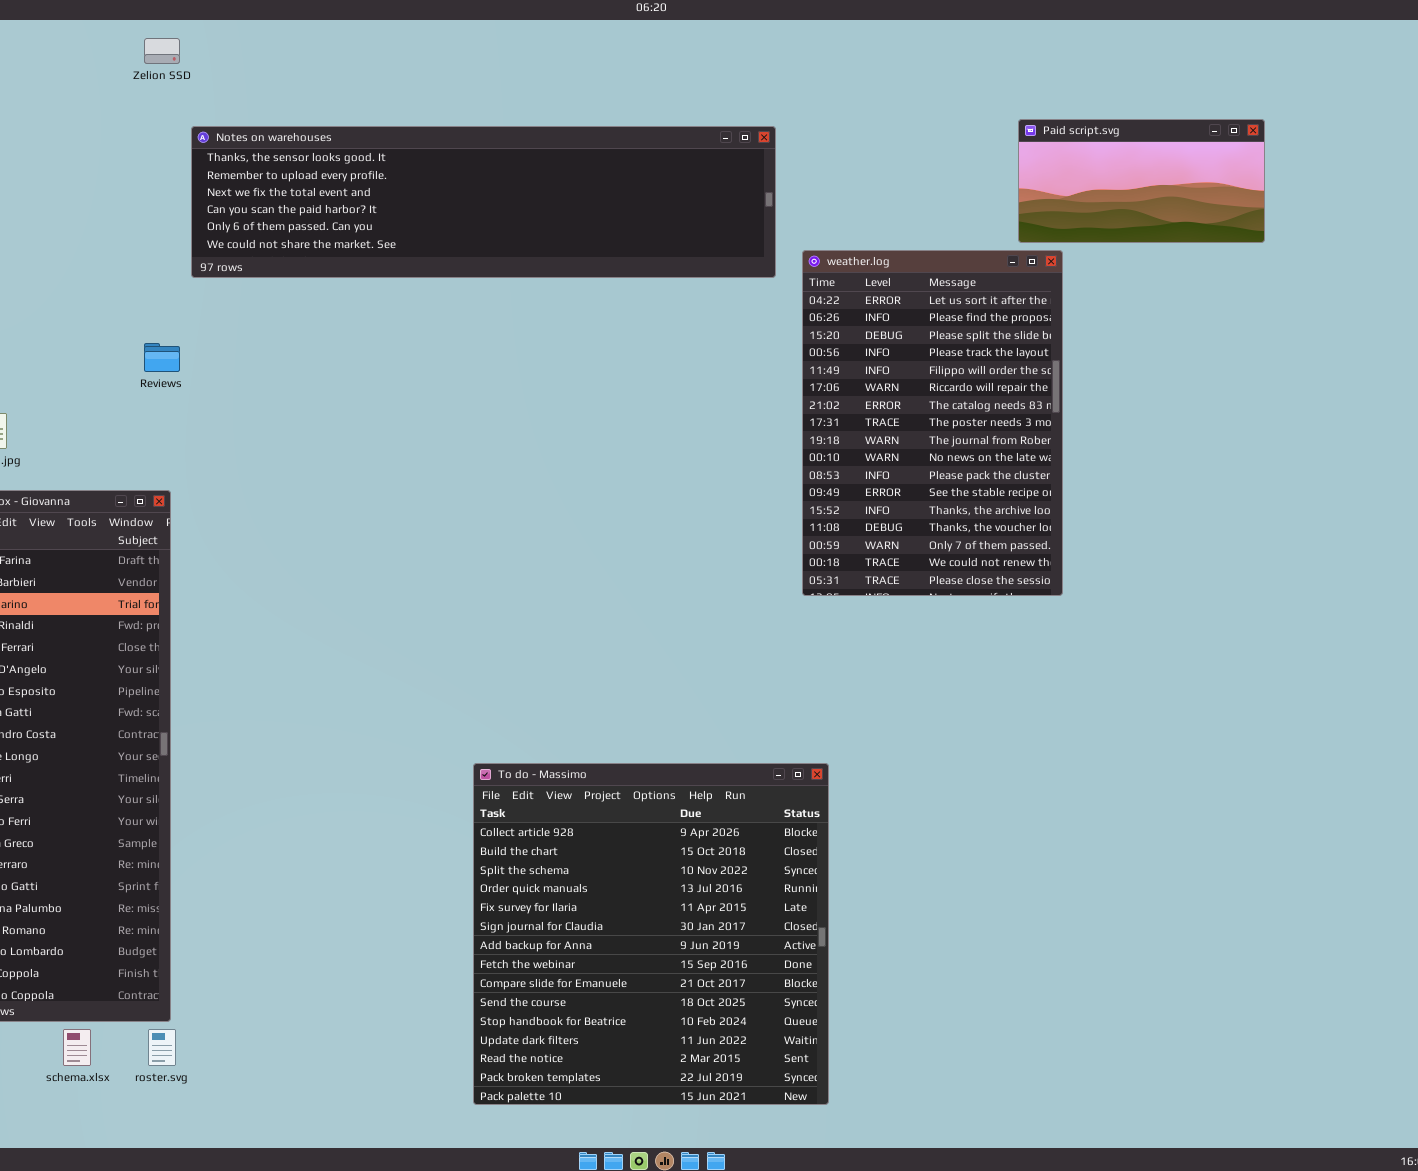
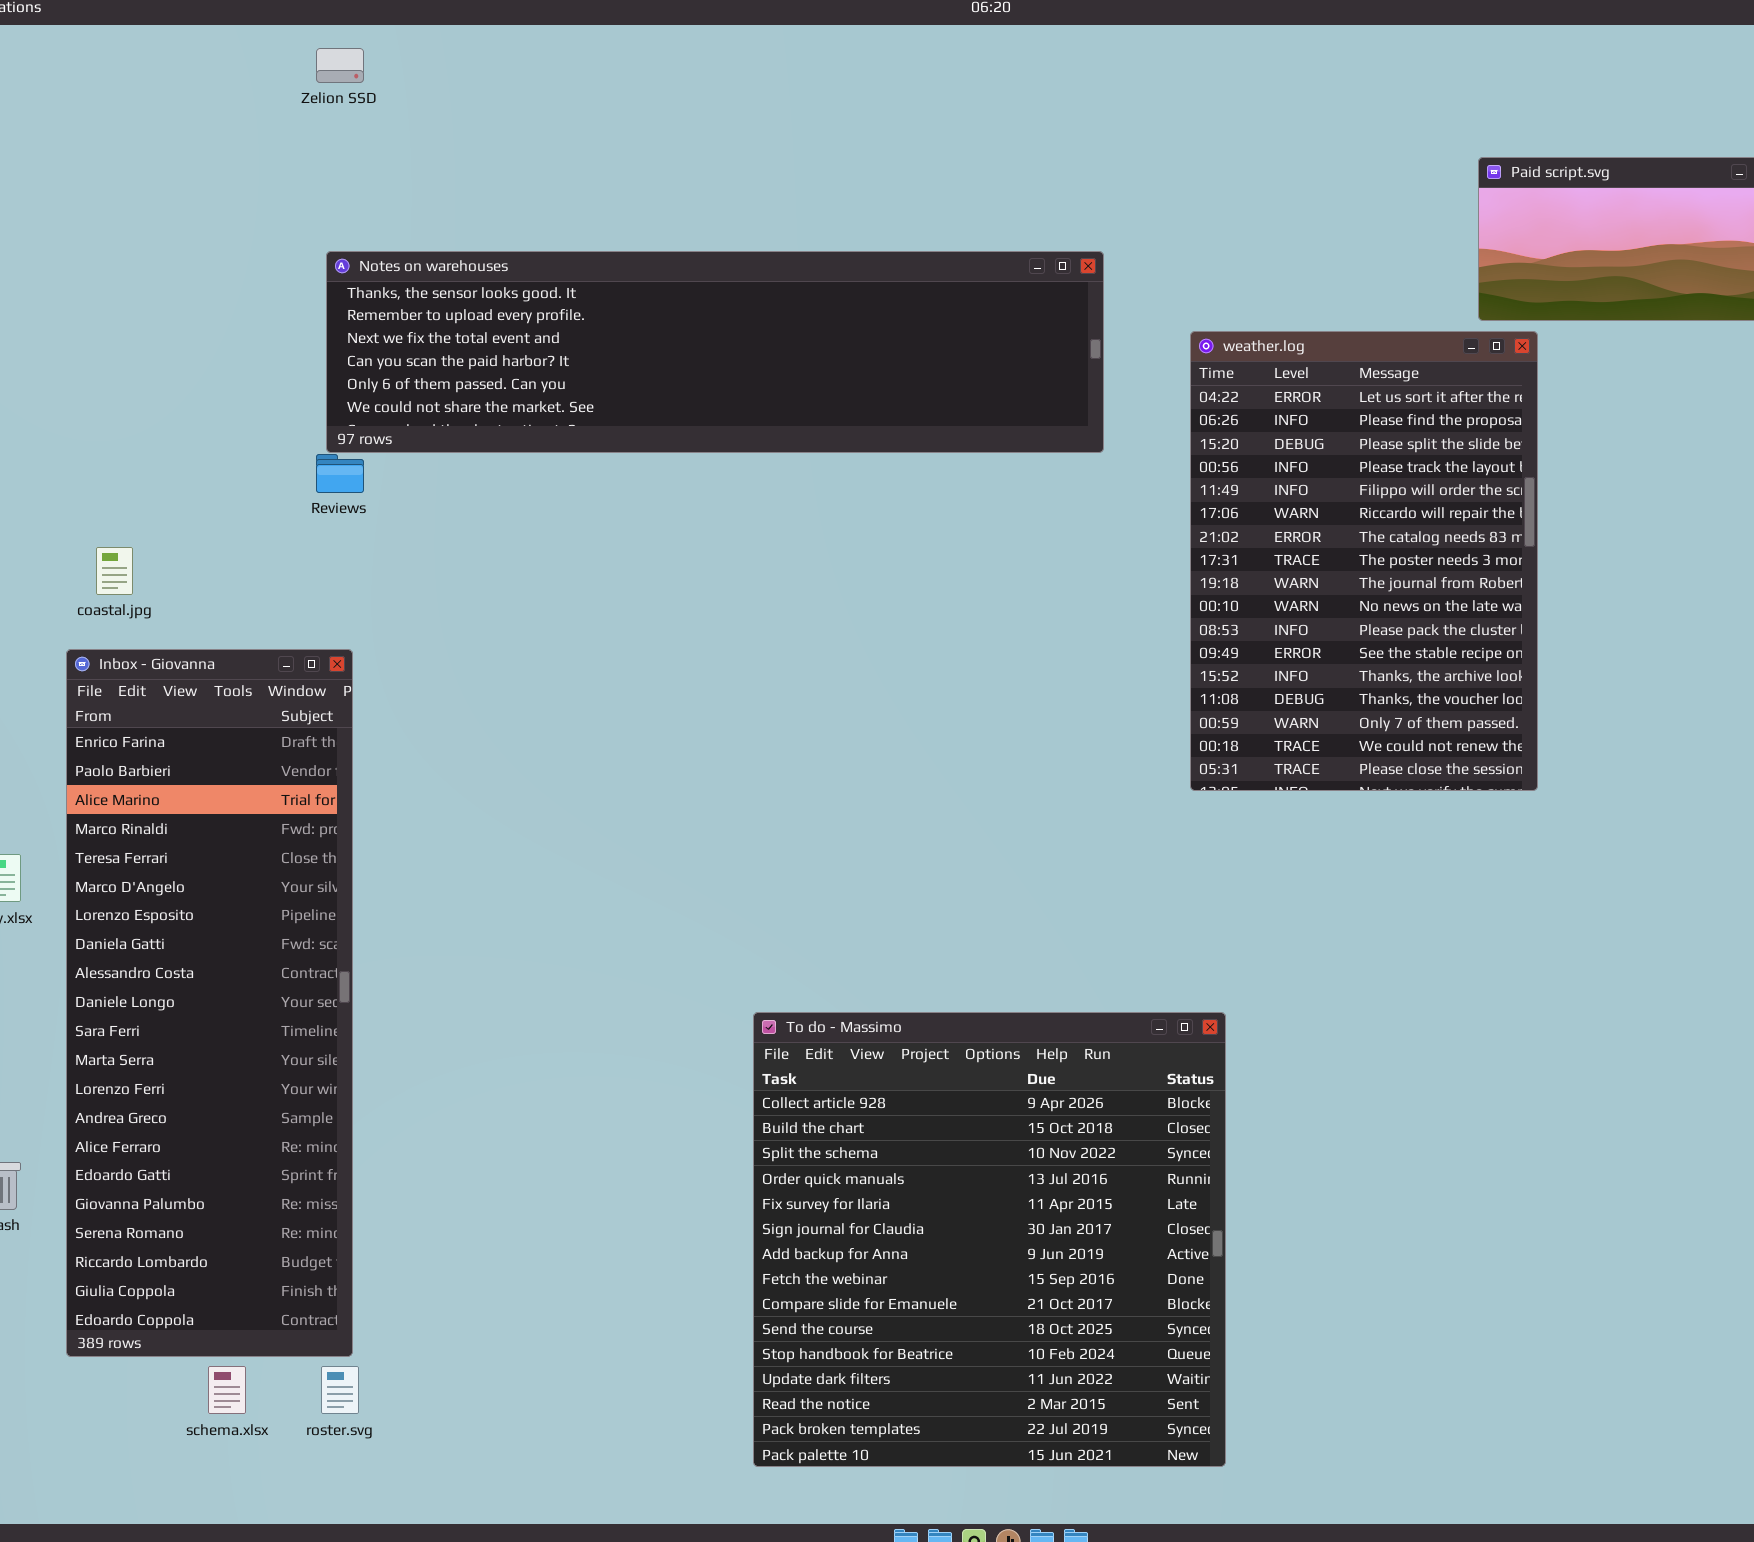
Notes on warehouses: [191,126,776,278] -> [326,251,1104,453], moved

